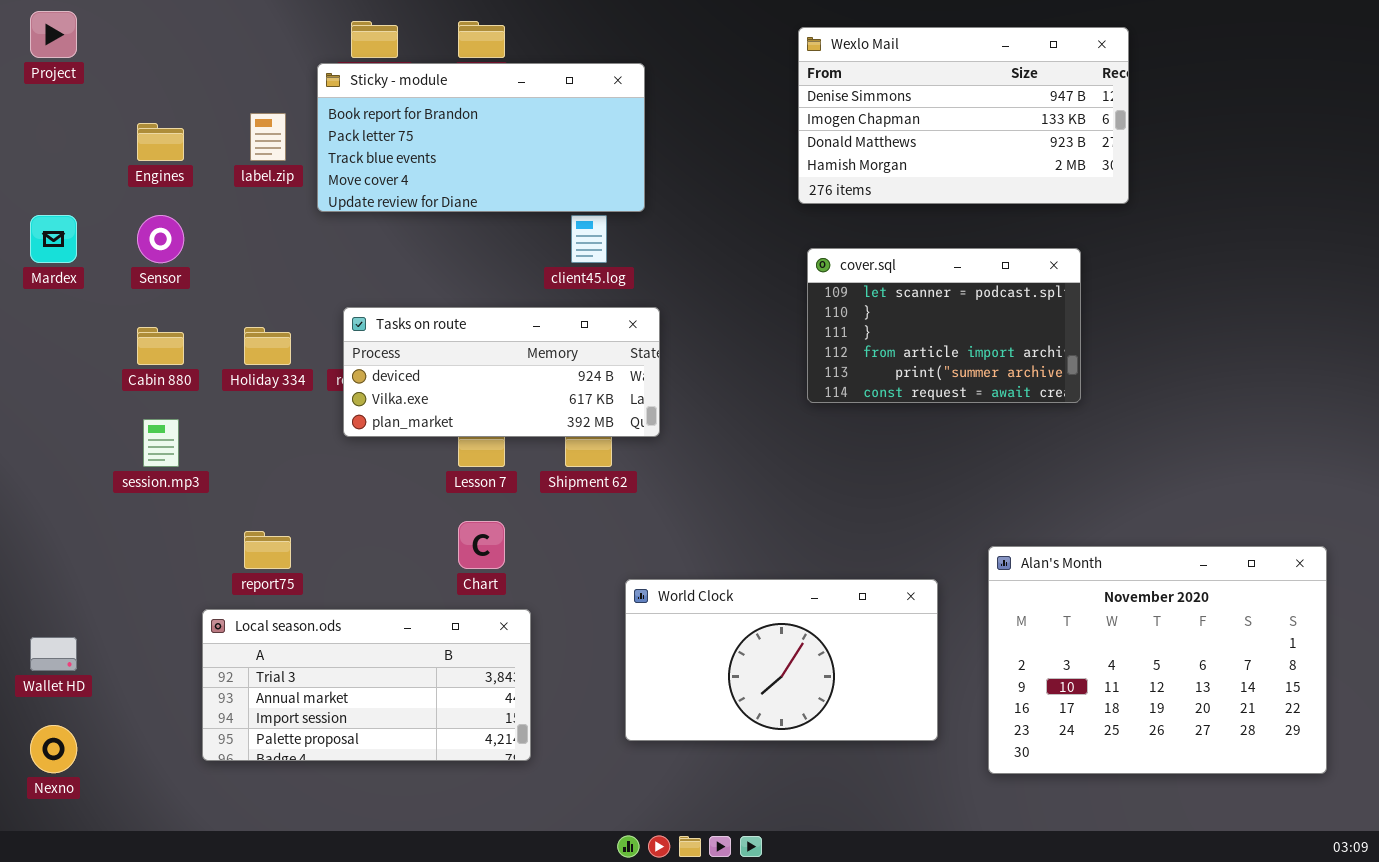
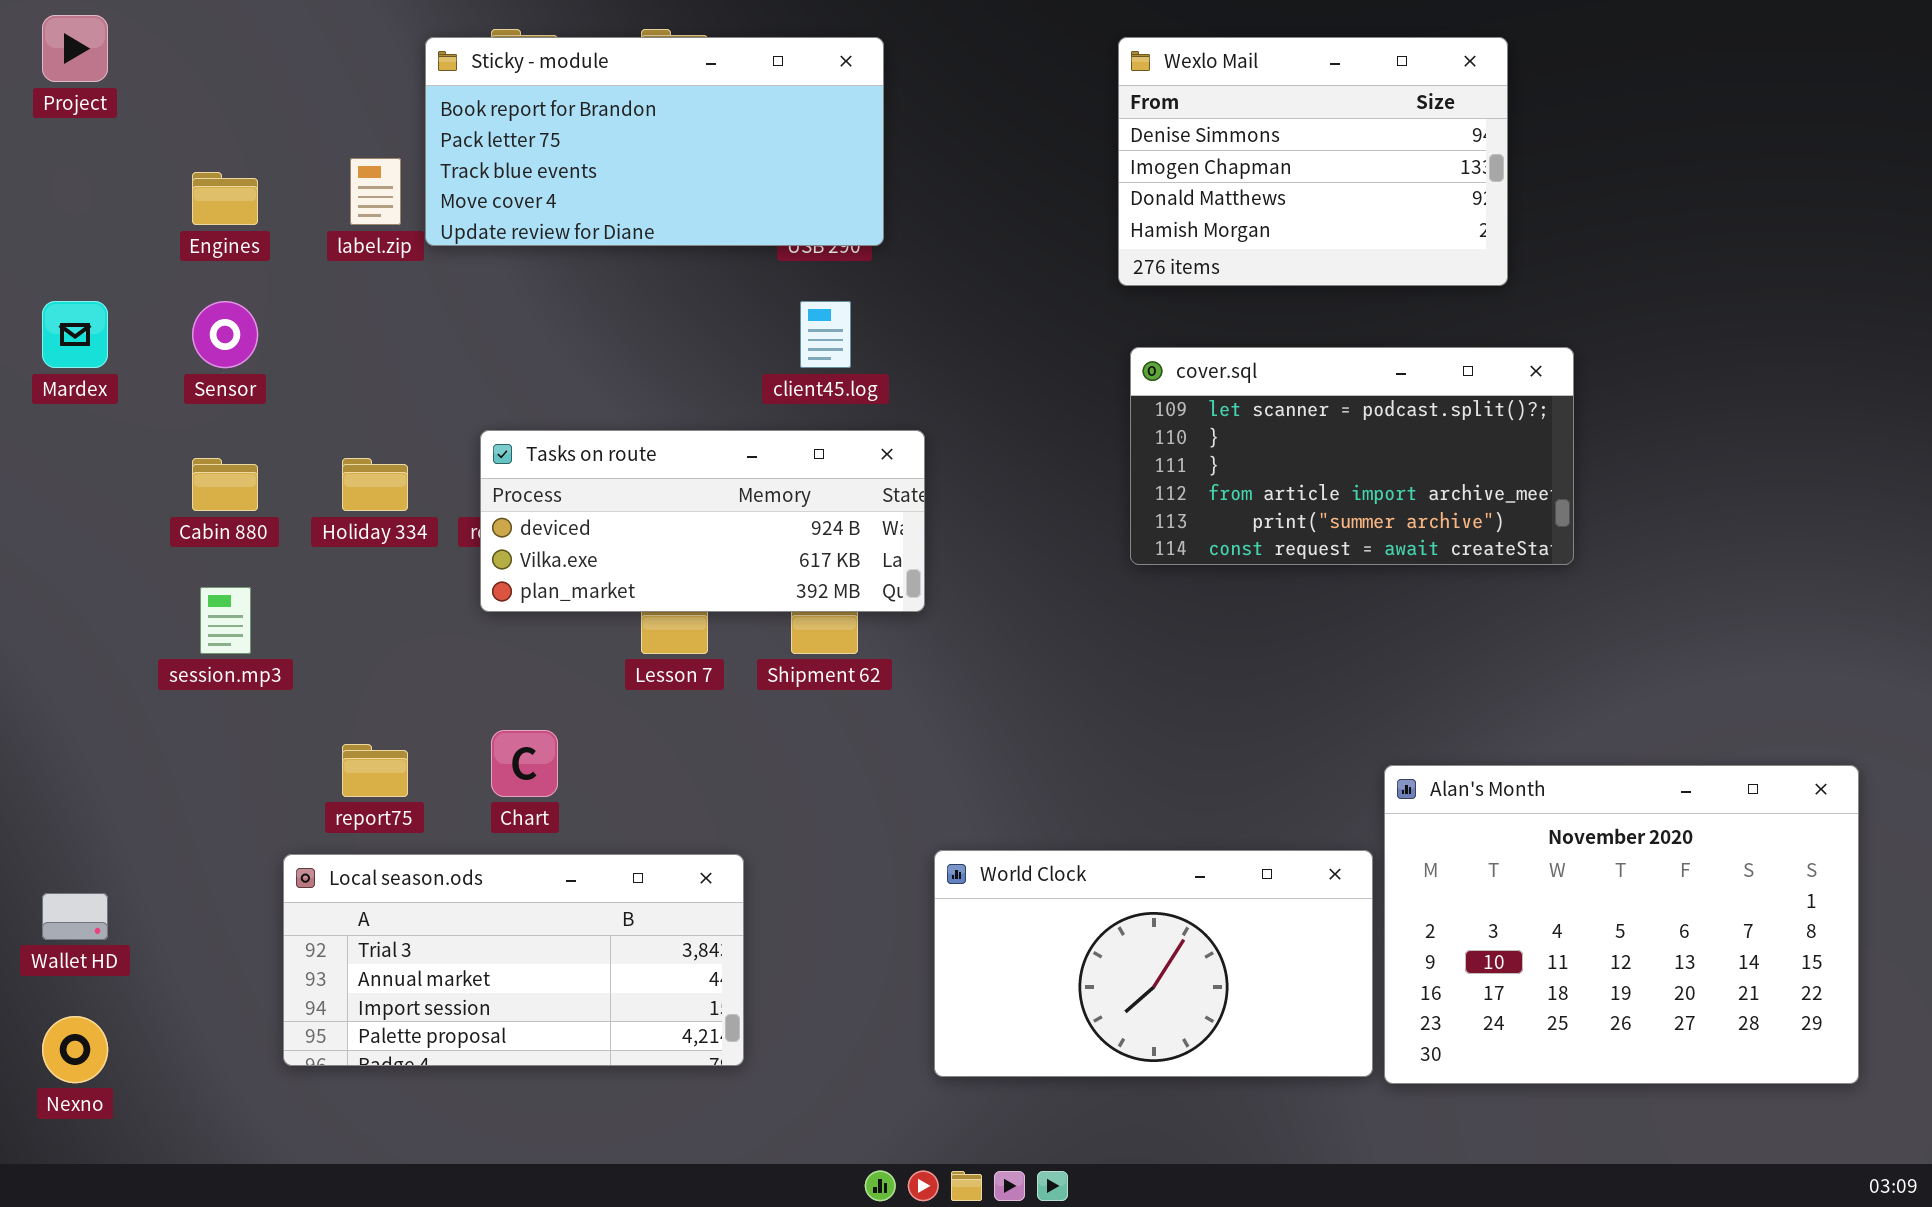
Wexlo Mail: [798,27,1129,204] -> [1118,37,1508,286], resized
Sticky - module: [317,63,645,212] -> [425,37,884,246], moved
cover.sql: [807,248,1081,403] -> [1130,347,1574,565], resized
Chart: [458,521,505,569] -> [491,730,558,797], moved
World Clock: [625,579,938,741] -> [934,850,1373,1077], moved

